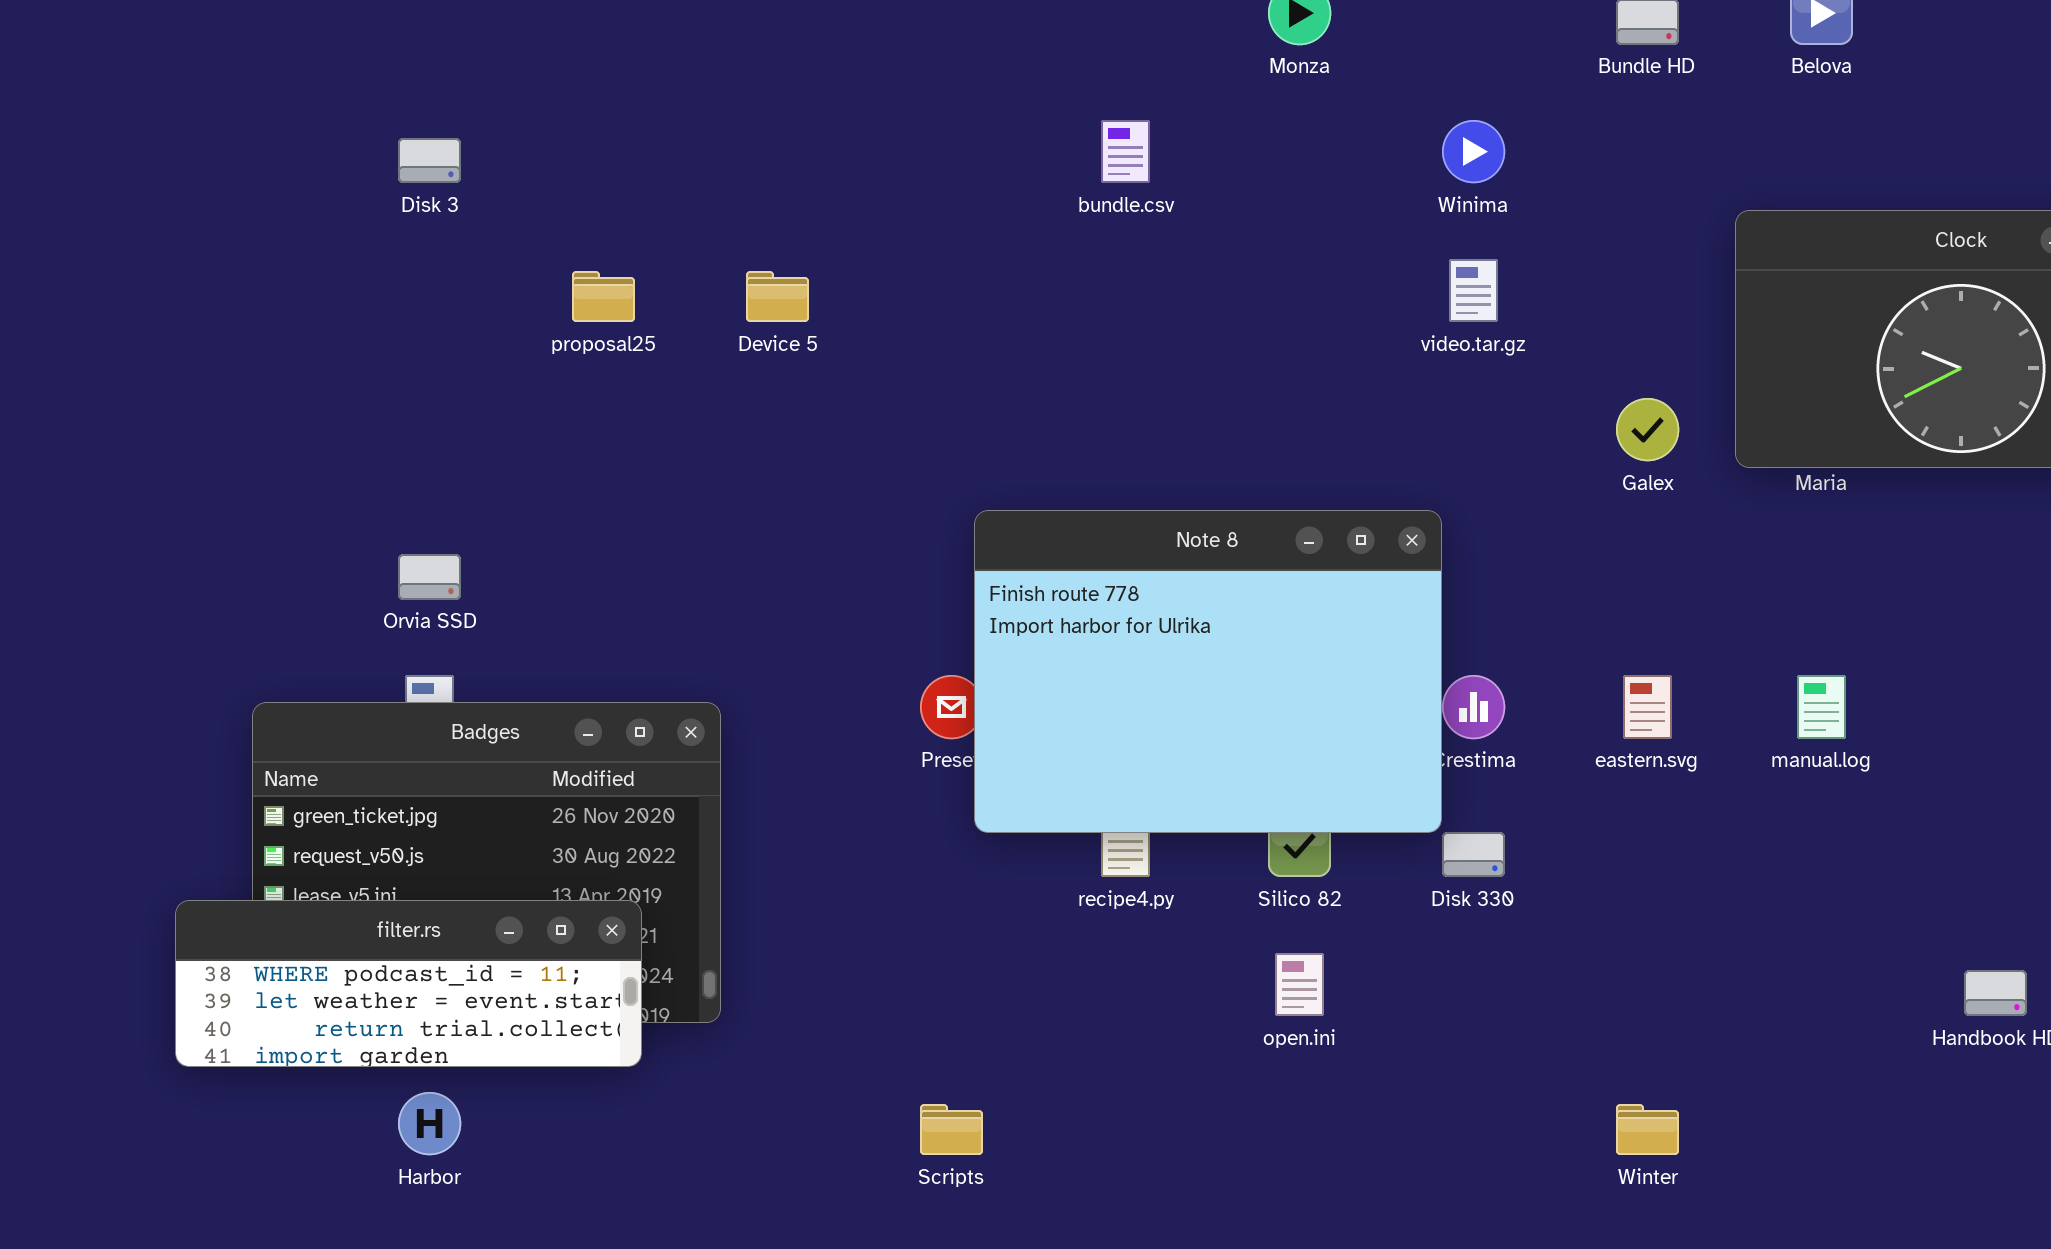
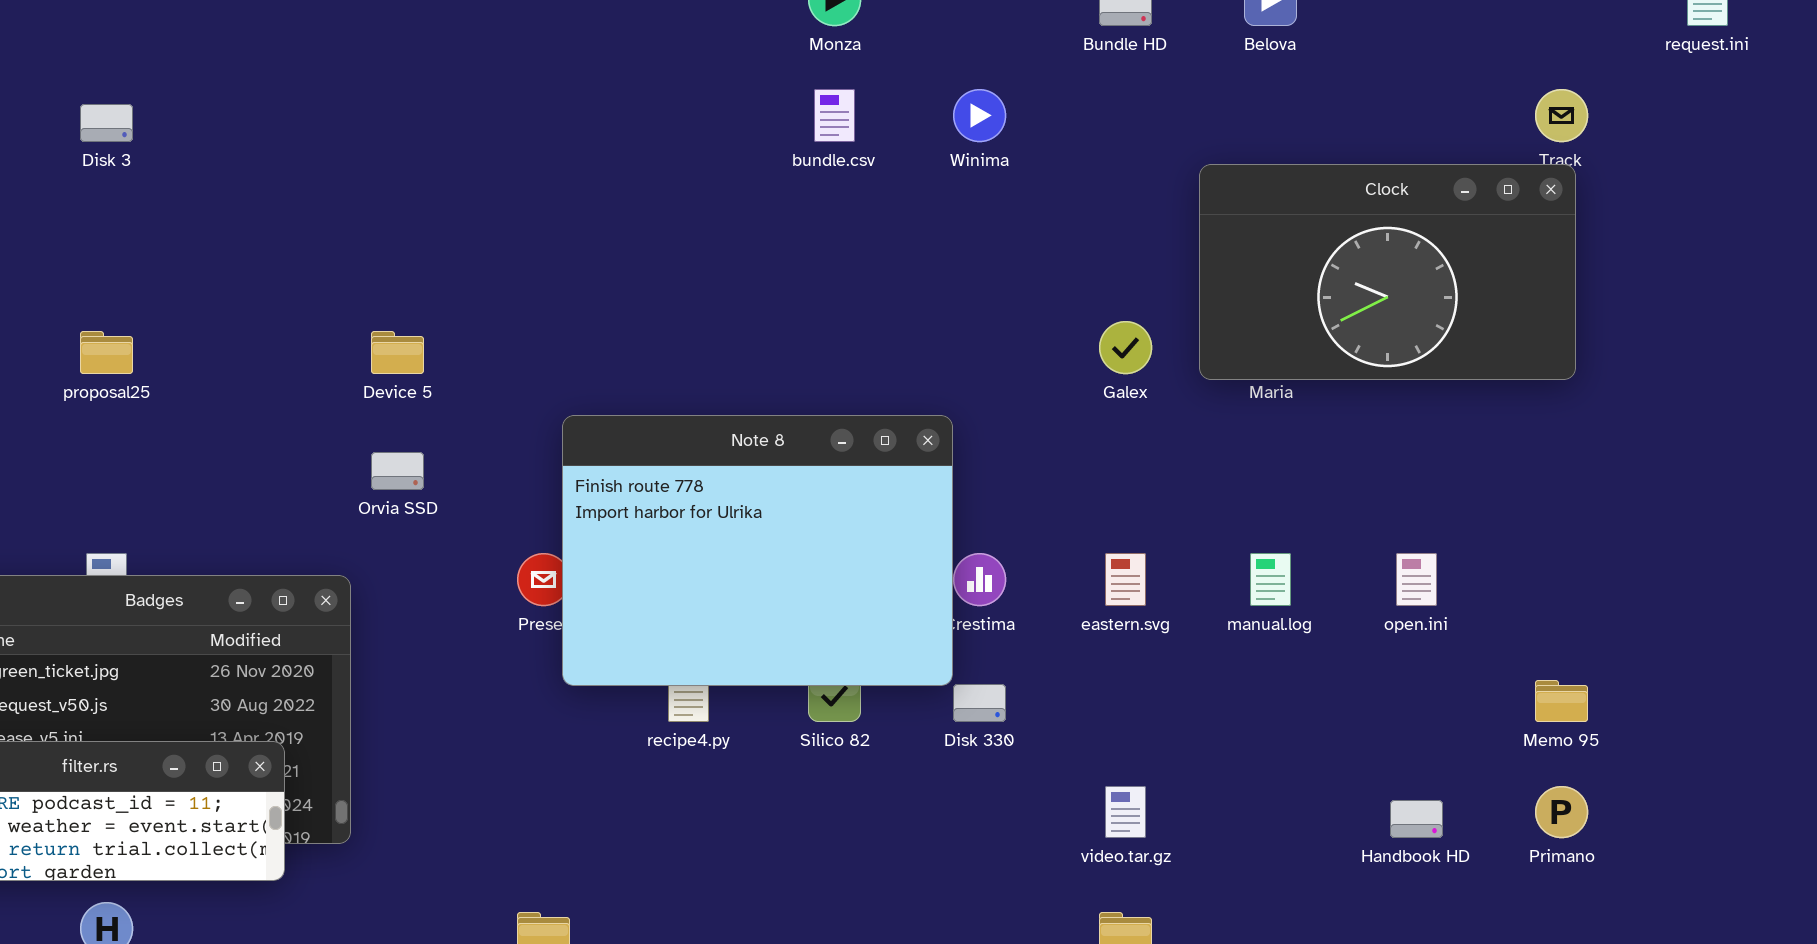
bundle.csv: [1101,120,1150,183] -> [814,89,855,142], moved
video.tar.gz: [1449,259,1498,322] -> [1105,786,1146,838], moved
proposal25: [572,271,635,322] -> [80,331,133,374], moved
Device 5: [746,271,809,322] -> [371,331,424,374], moved
Orvia SSD: [398,554,461,600] -> [371,452,424,490], moved
open.ini: [1275,953,1324,1016] -> [1396,553,1437,606], moved

